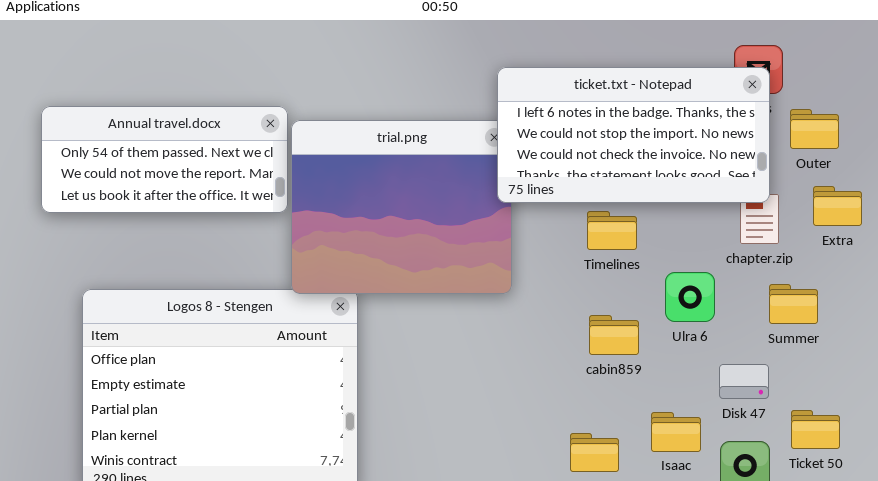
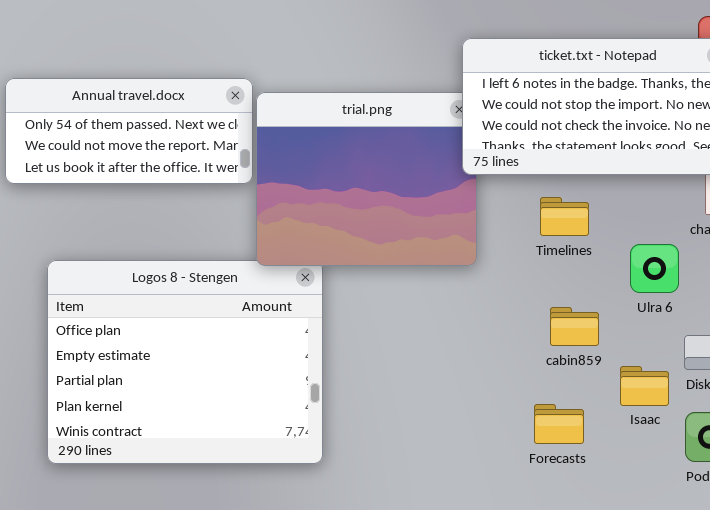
Timelines: [587,211,637,250] -> [540,197,589,236], moved
cabin859: [589,315,639,355] -> [550,307,599,346], moved
Isaac: [651,412,701,452] -> [620,366,669,406], moved

